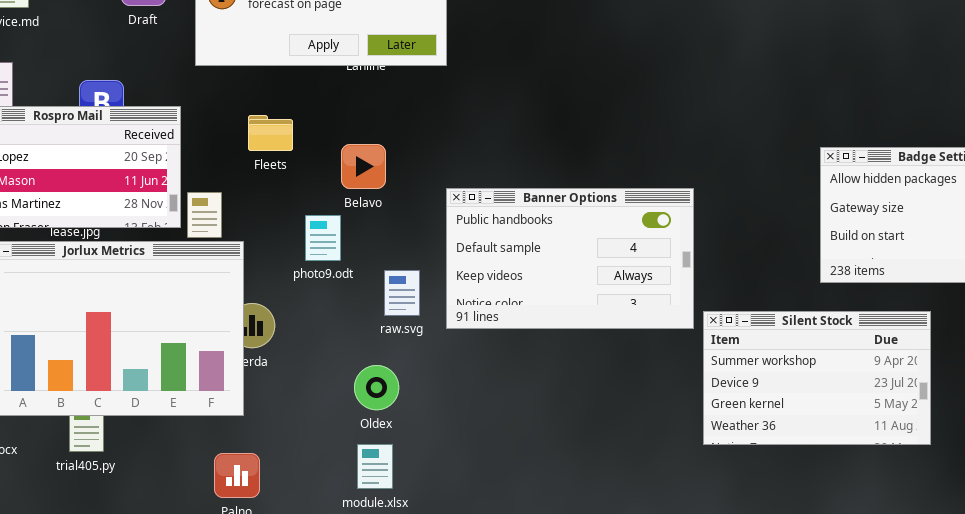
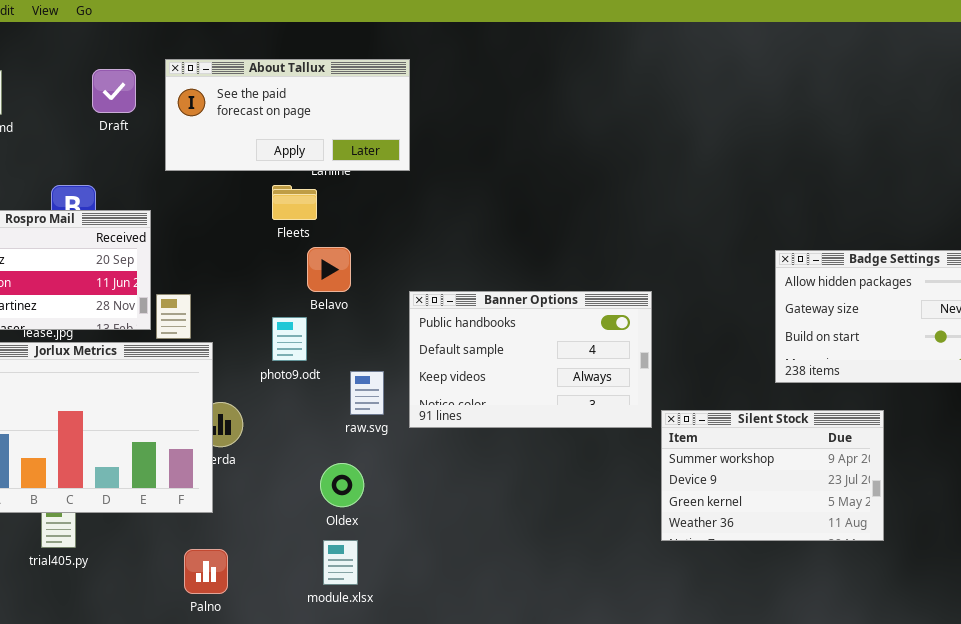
Fleets: [248,115,293,151] -> [272,185,317,220], moved

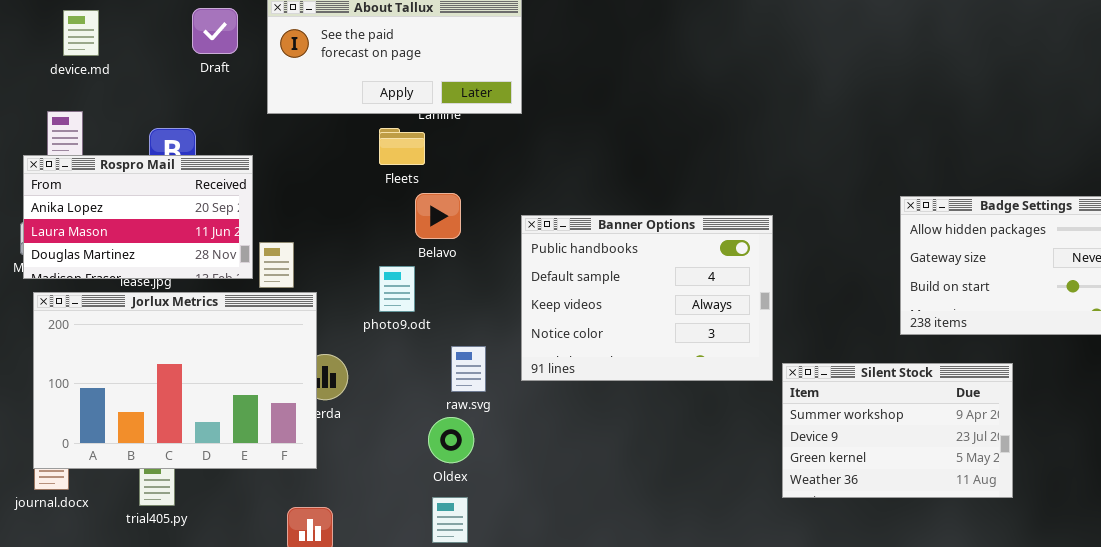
Banner Options: [409,291,652,428] -> [521,215,773,381], resized
raw.svg: [350,371,384,415] -> [451,346,486,392], moved

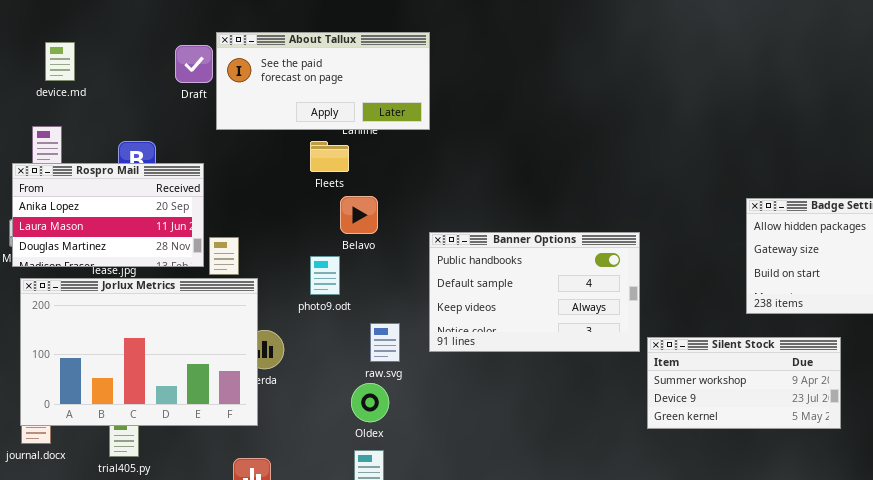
Draft: [192,8,238,54] -> [175,45,213,83], moved
Banner Options: [521,215,773,381] -> [429,232,640,352], resized
Silent Stock: [782,363,1013,498] -> [647,337,841,429], resized

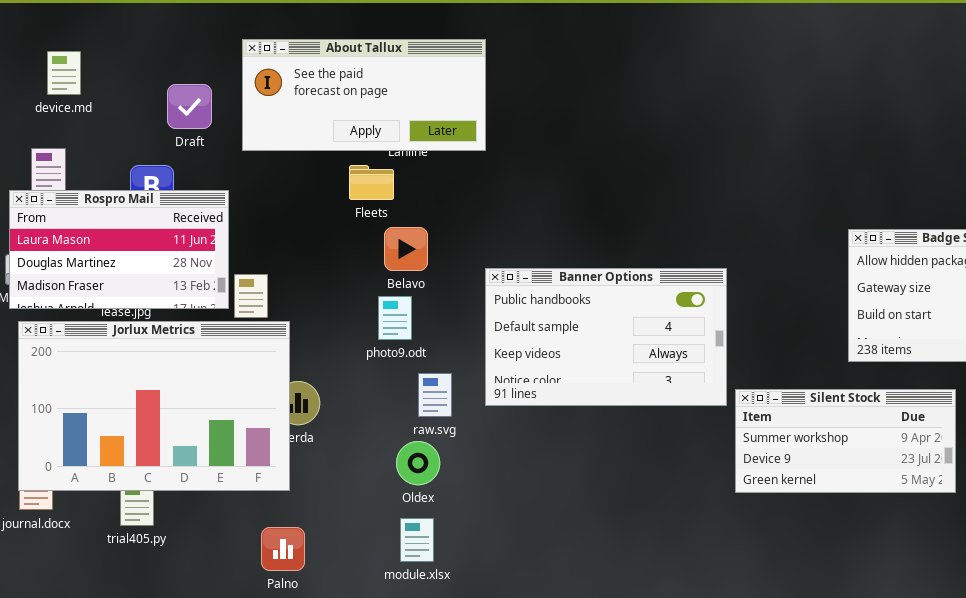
Draft: [175,45,213,83] -> [167,84,212,129], moved
Rospro Mail: [12,163,204,267] -> [9,190,229,309], scrolled down 1 row
photo9.odt: [310,256,340,295] -> [378,296,412,340], moved

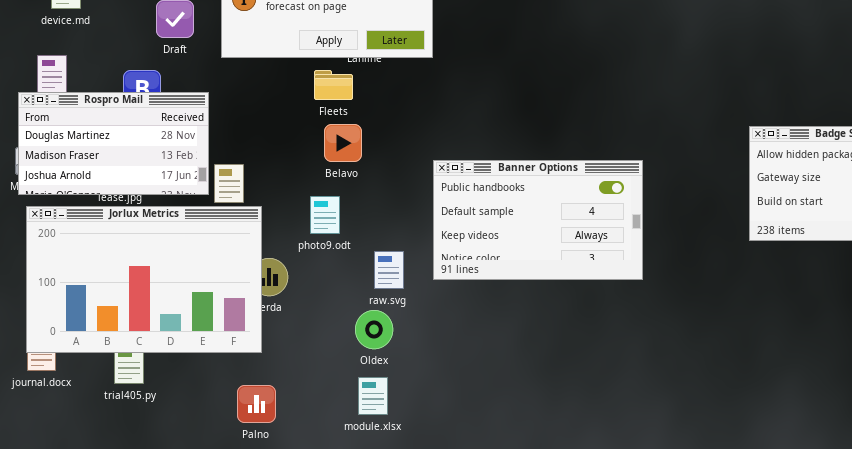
Rospro Mail: [9,190,229,309] -> [18,92,209,195], scrolled down 1 row
Belavo: [384,227,428,271] -> [324,124,362,162], moved
photo9.odt: [378,296,412,340] -> [310,196,340,234], moved
Silent Stock: [735,389,956,493] -> none, closed

